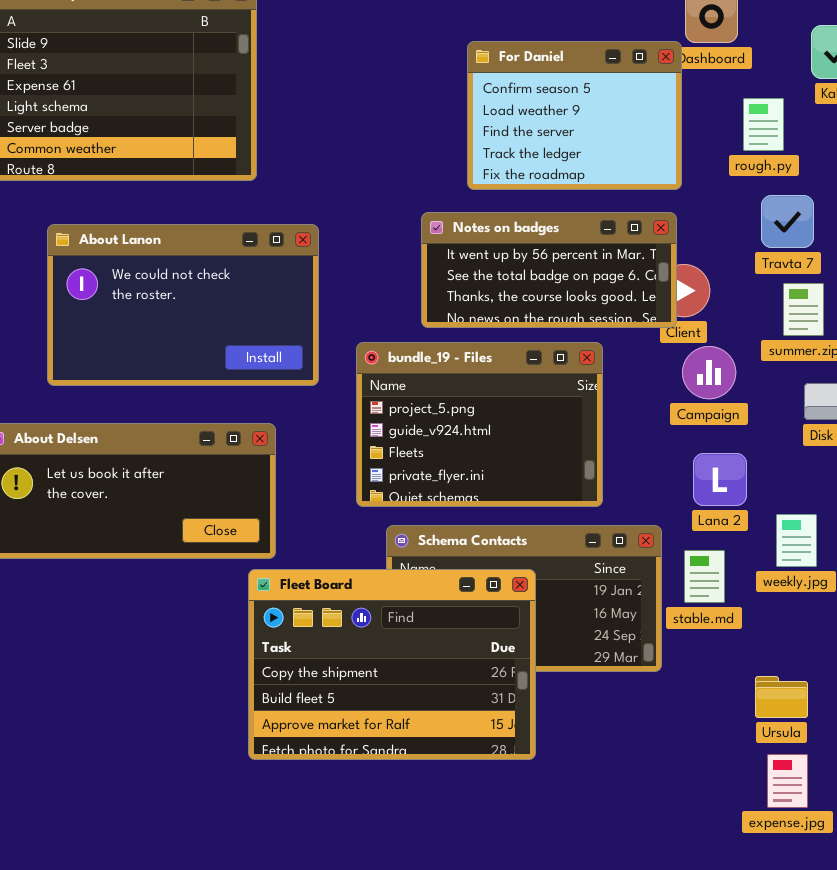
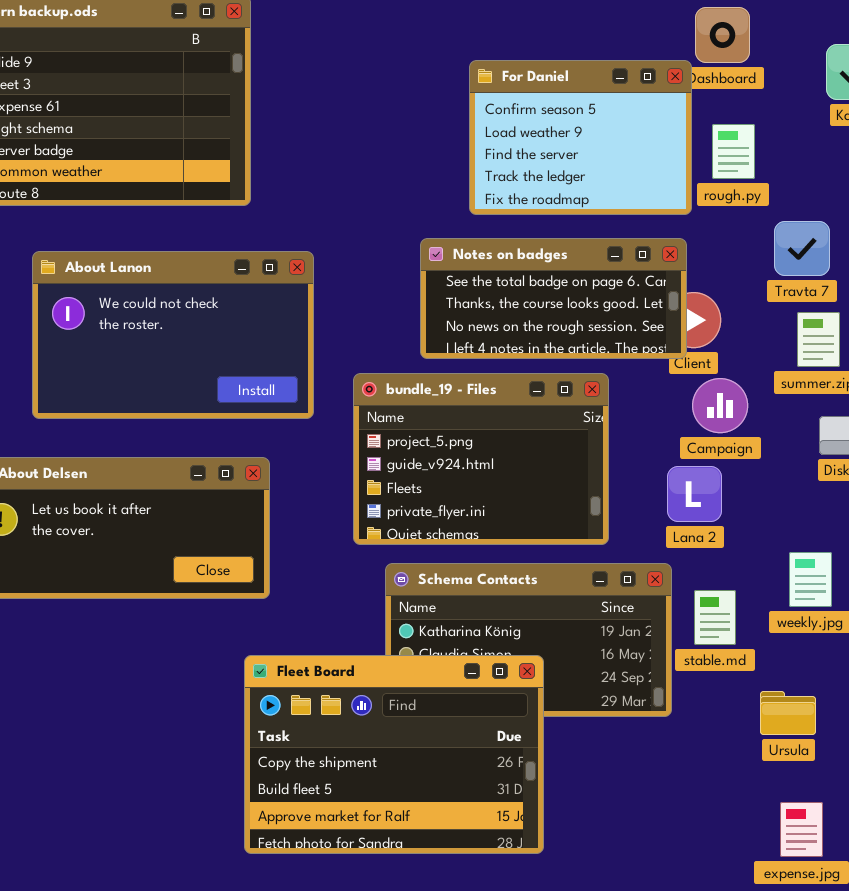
rough.py: [743,98,784,151] -> [712,124,755,179], moved
Notes on badges: [421,212,677,328] -> [420,238,687,359], scrolled down 1 row
Lana 2: [693,453,747,506] -> [667,466,722,522], moved
Fleet Board: [248,569,536,760] -> [244,655,544,854], moved
Ursula: [755,676,808,718] -> [760,691,816,735], moved

